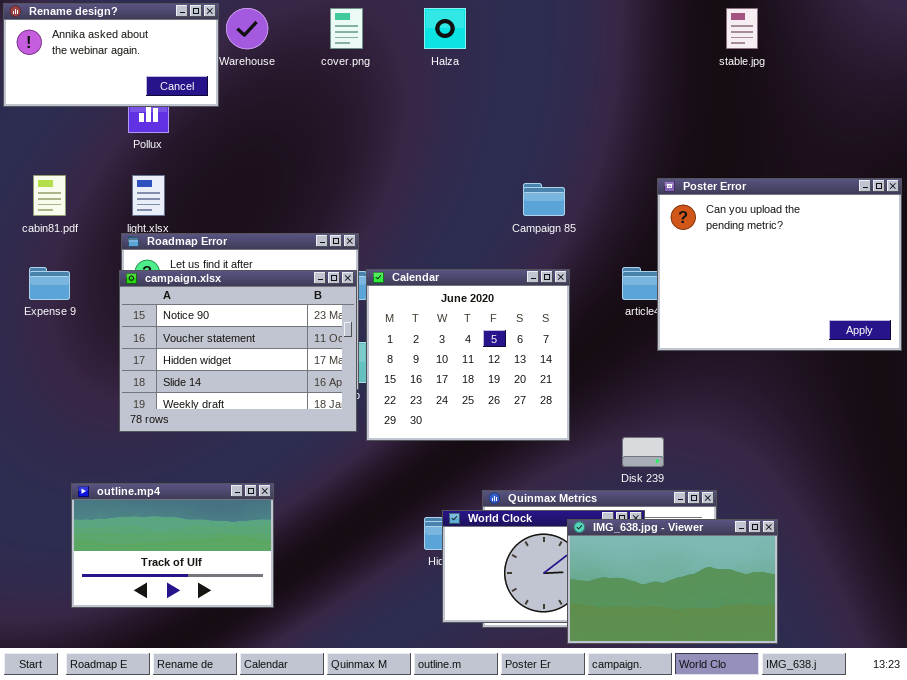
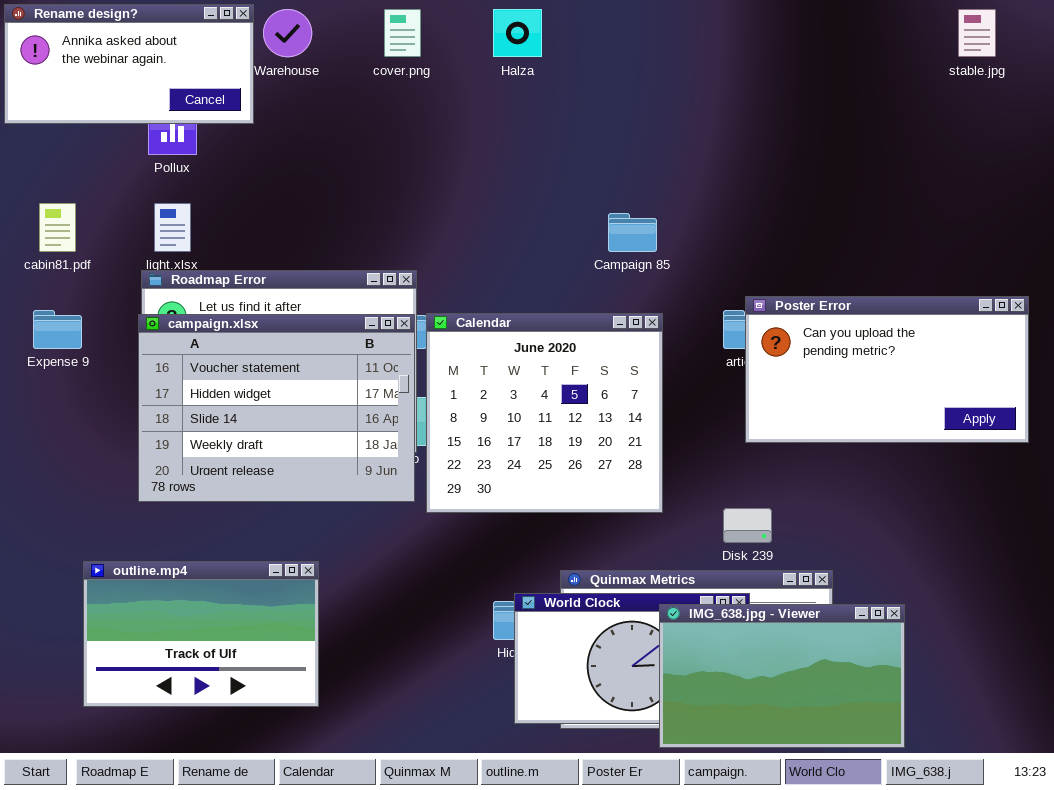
stable.jpg: [726,8,758,49] -> [958,9,996,57], moved
Poster Error: [657,178,902,351] -> [745,296,1029,443], moved, resized
campaign.xlsx: [119,270,357,432] -> [138,314,415,502], scrolled down 1 row

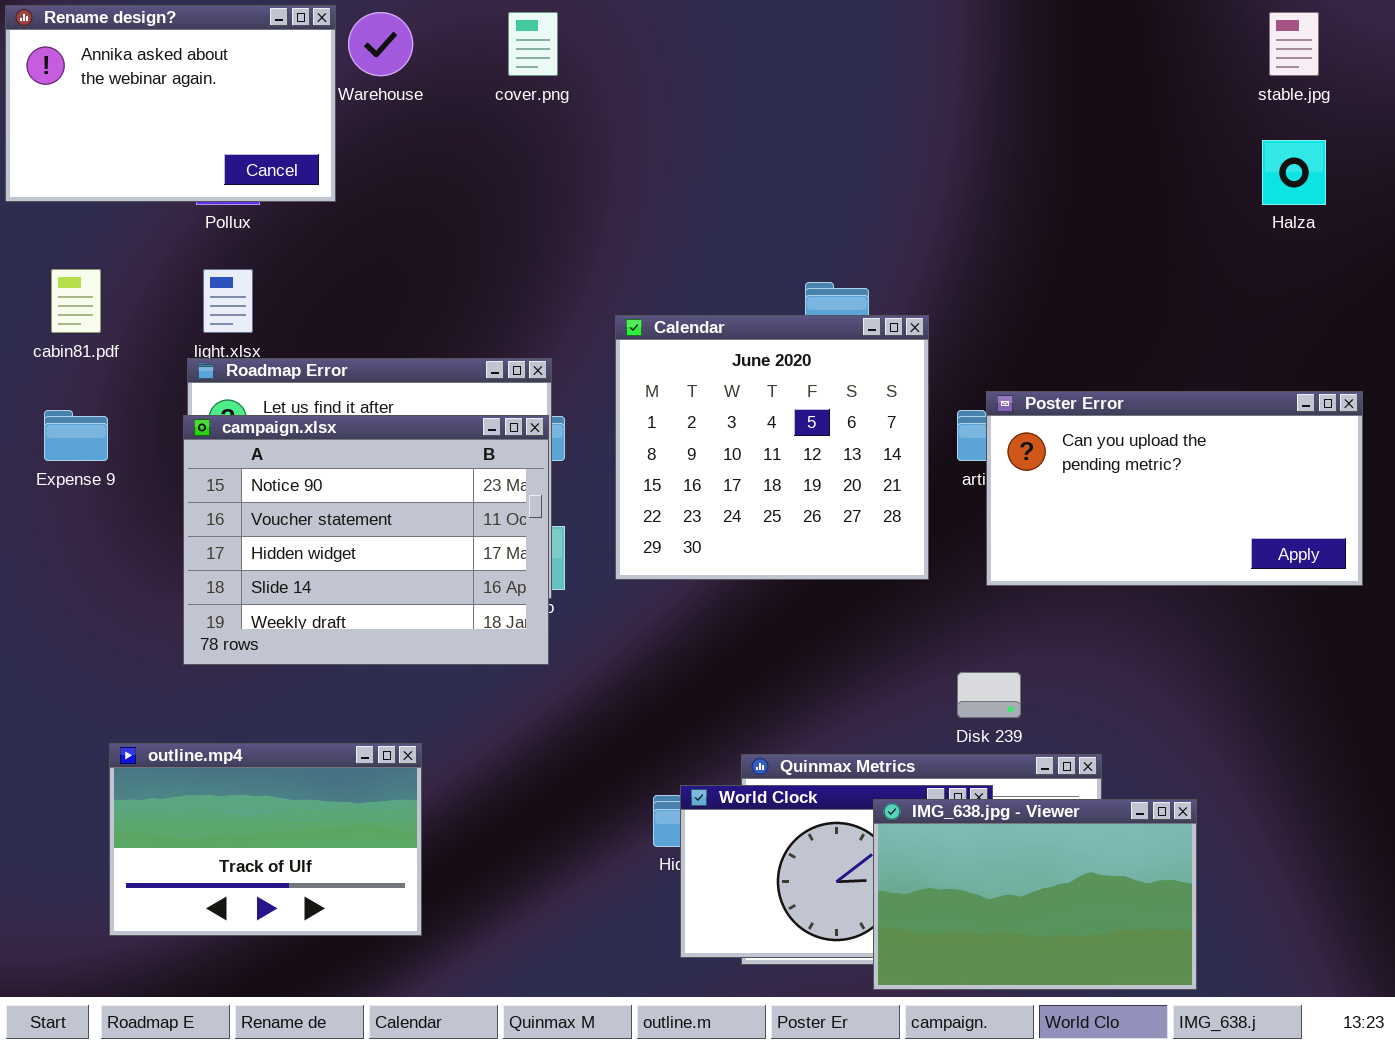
Rename design?: [4,4,254,124] -> [5,5,336,202], resized
Halza: [493,9,542,57] -> [1262,140,1326,205], moved
Calendar: [426,313,663,513] -> [615,315,929,580], moved
campaign.xlsx: [138,314,415,502] -> [183,415,549,665], scrolled up 1 row

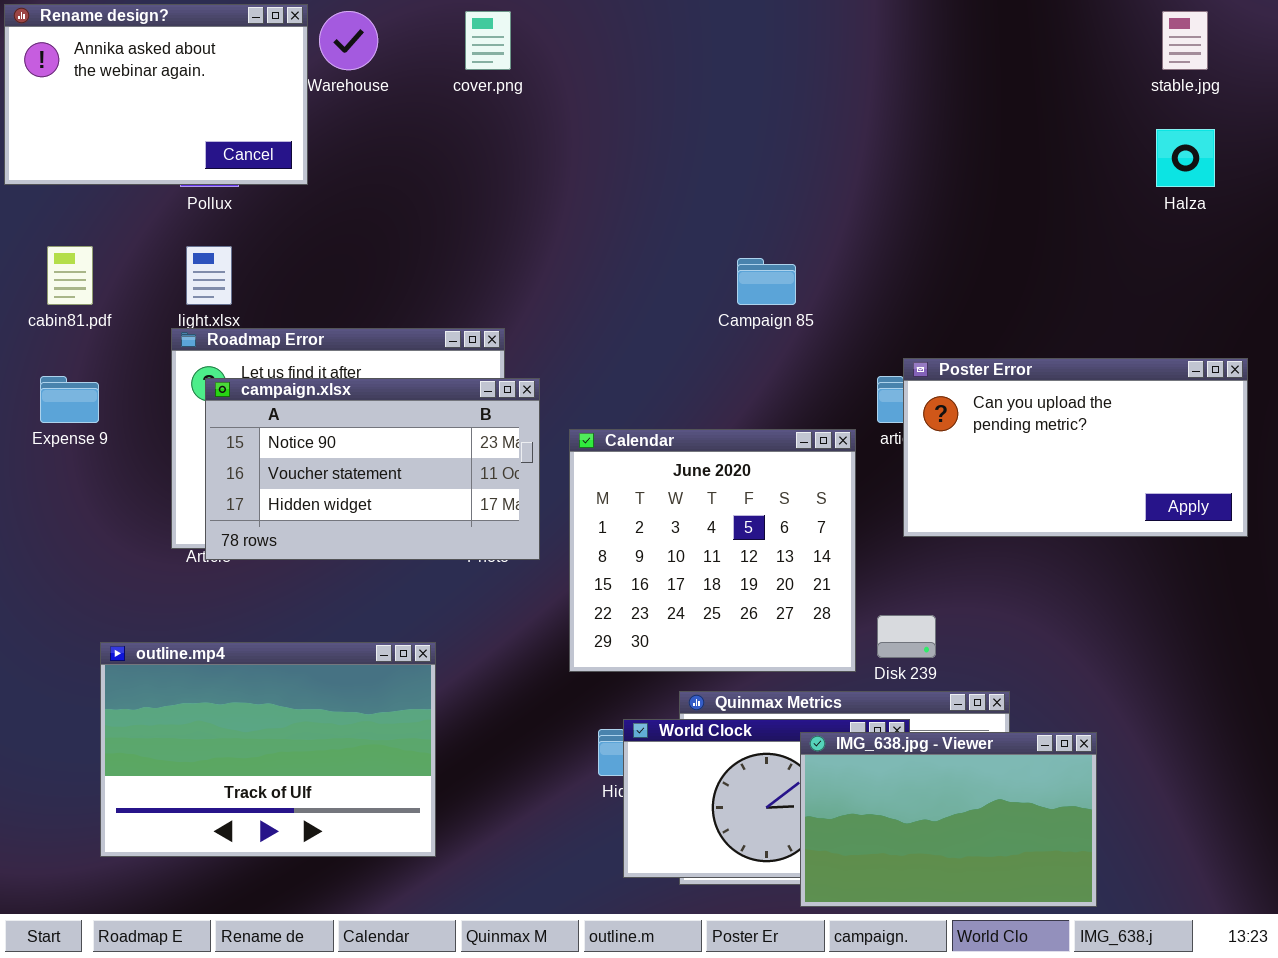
Calendar: [615,315,929,580] -> [569,429,856,672], moved
campaign.xlsx: [183,415,549,665] -> [205,378,540,560], moved, resized
outline.mp4: [109,743,422,936] -> [100,642,436,857], resized

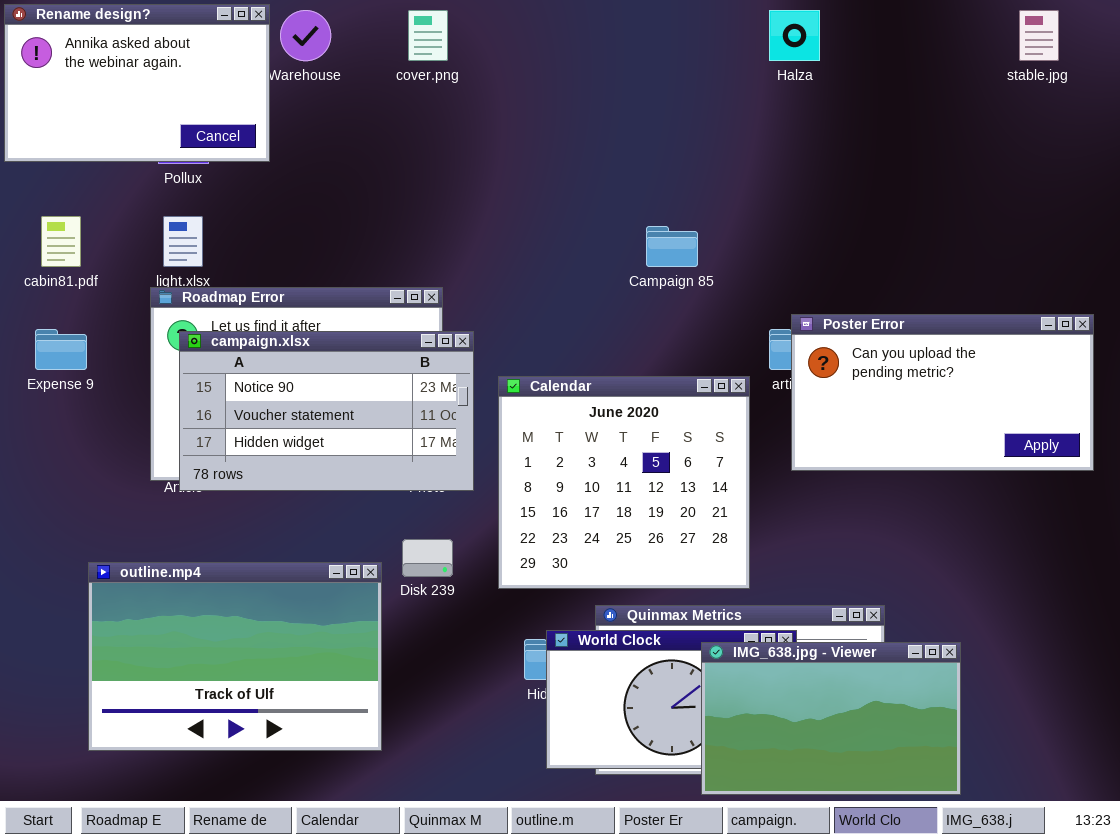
Halza: [1156,129,1215,187] -> [769,10,820,61], moved
Disk 239: [877,615,936,658] -> [402,539,453,577], moved

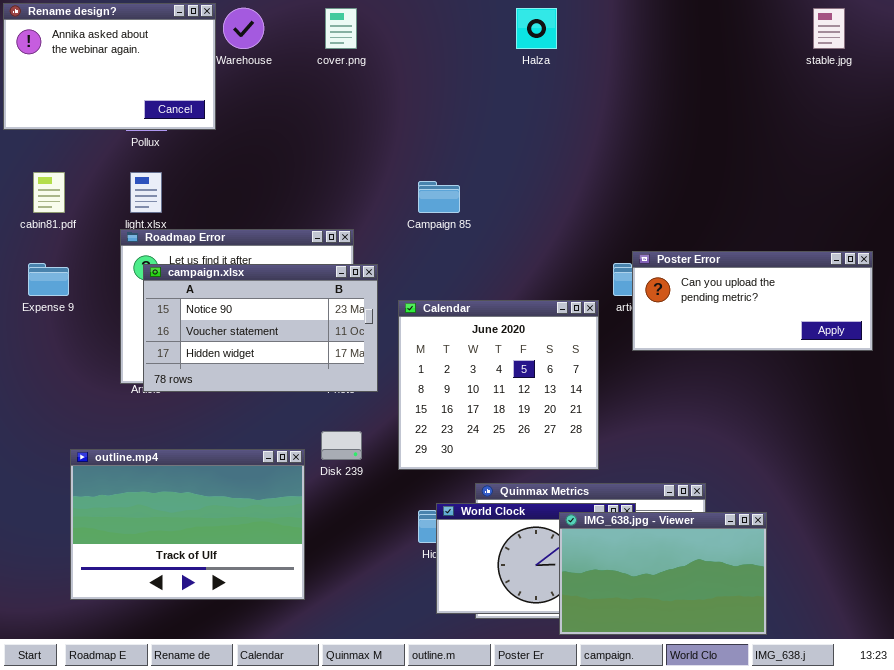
Halza: [769,10,820,61] -> [516,8,557,49], moved
Campaign 85: [646,226,698,267] -> [418,181,460,213], moved
Poster Error: [791,314,1094,471] -> [632,251,873,351], resized

